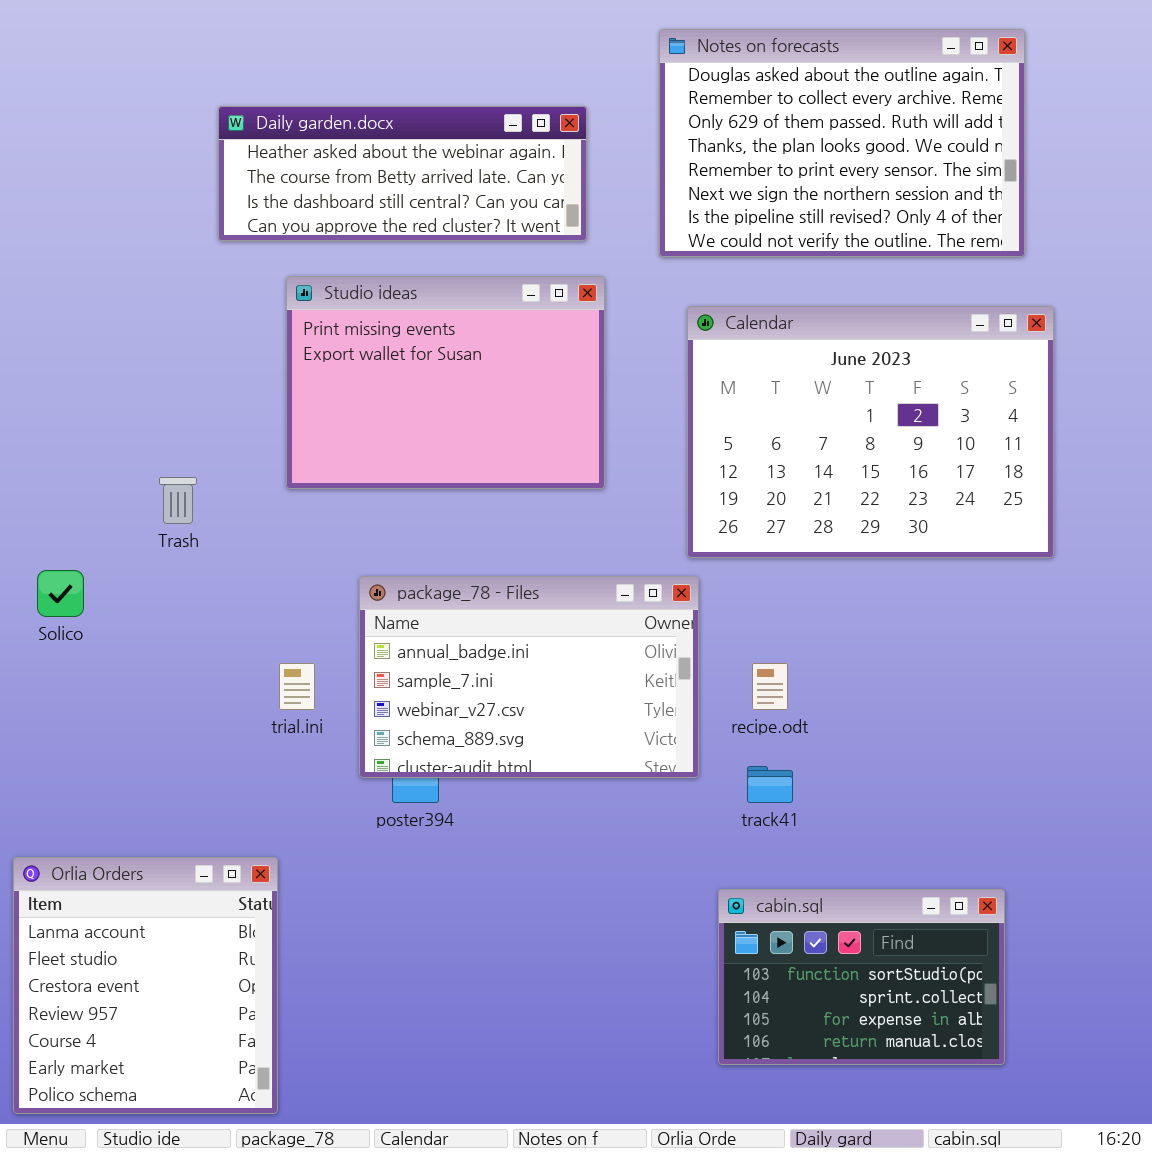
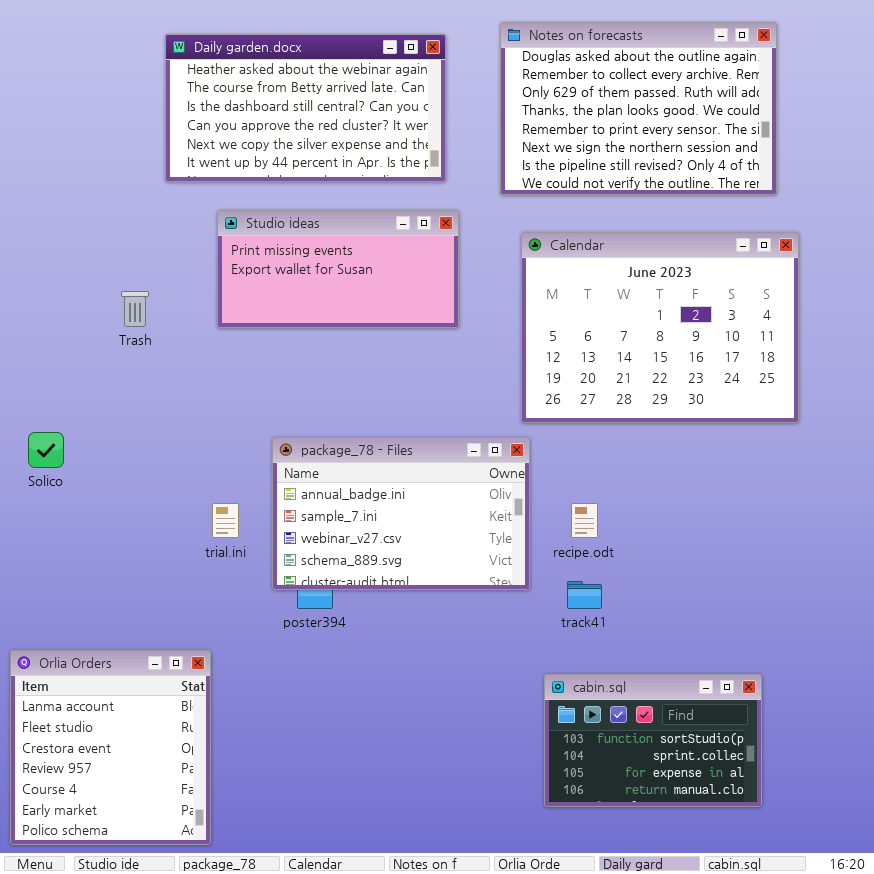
Daily garden.docx: [218,106,587,241] -> [165,34,446,182], resized
Studio ideas: [286,276,605,489] -> [217,210,459,328], resized
Trash: [159,477,197,524] -> [121,291,149,327], moved

